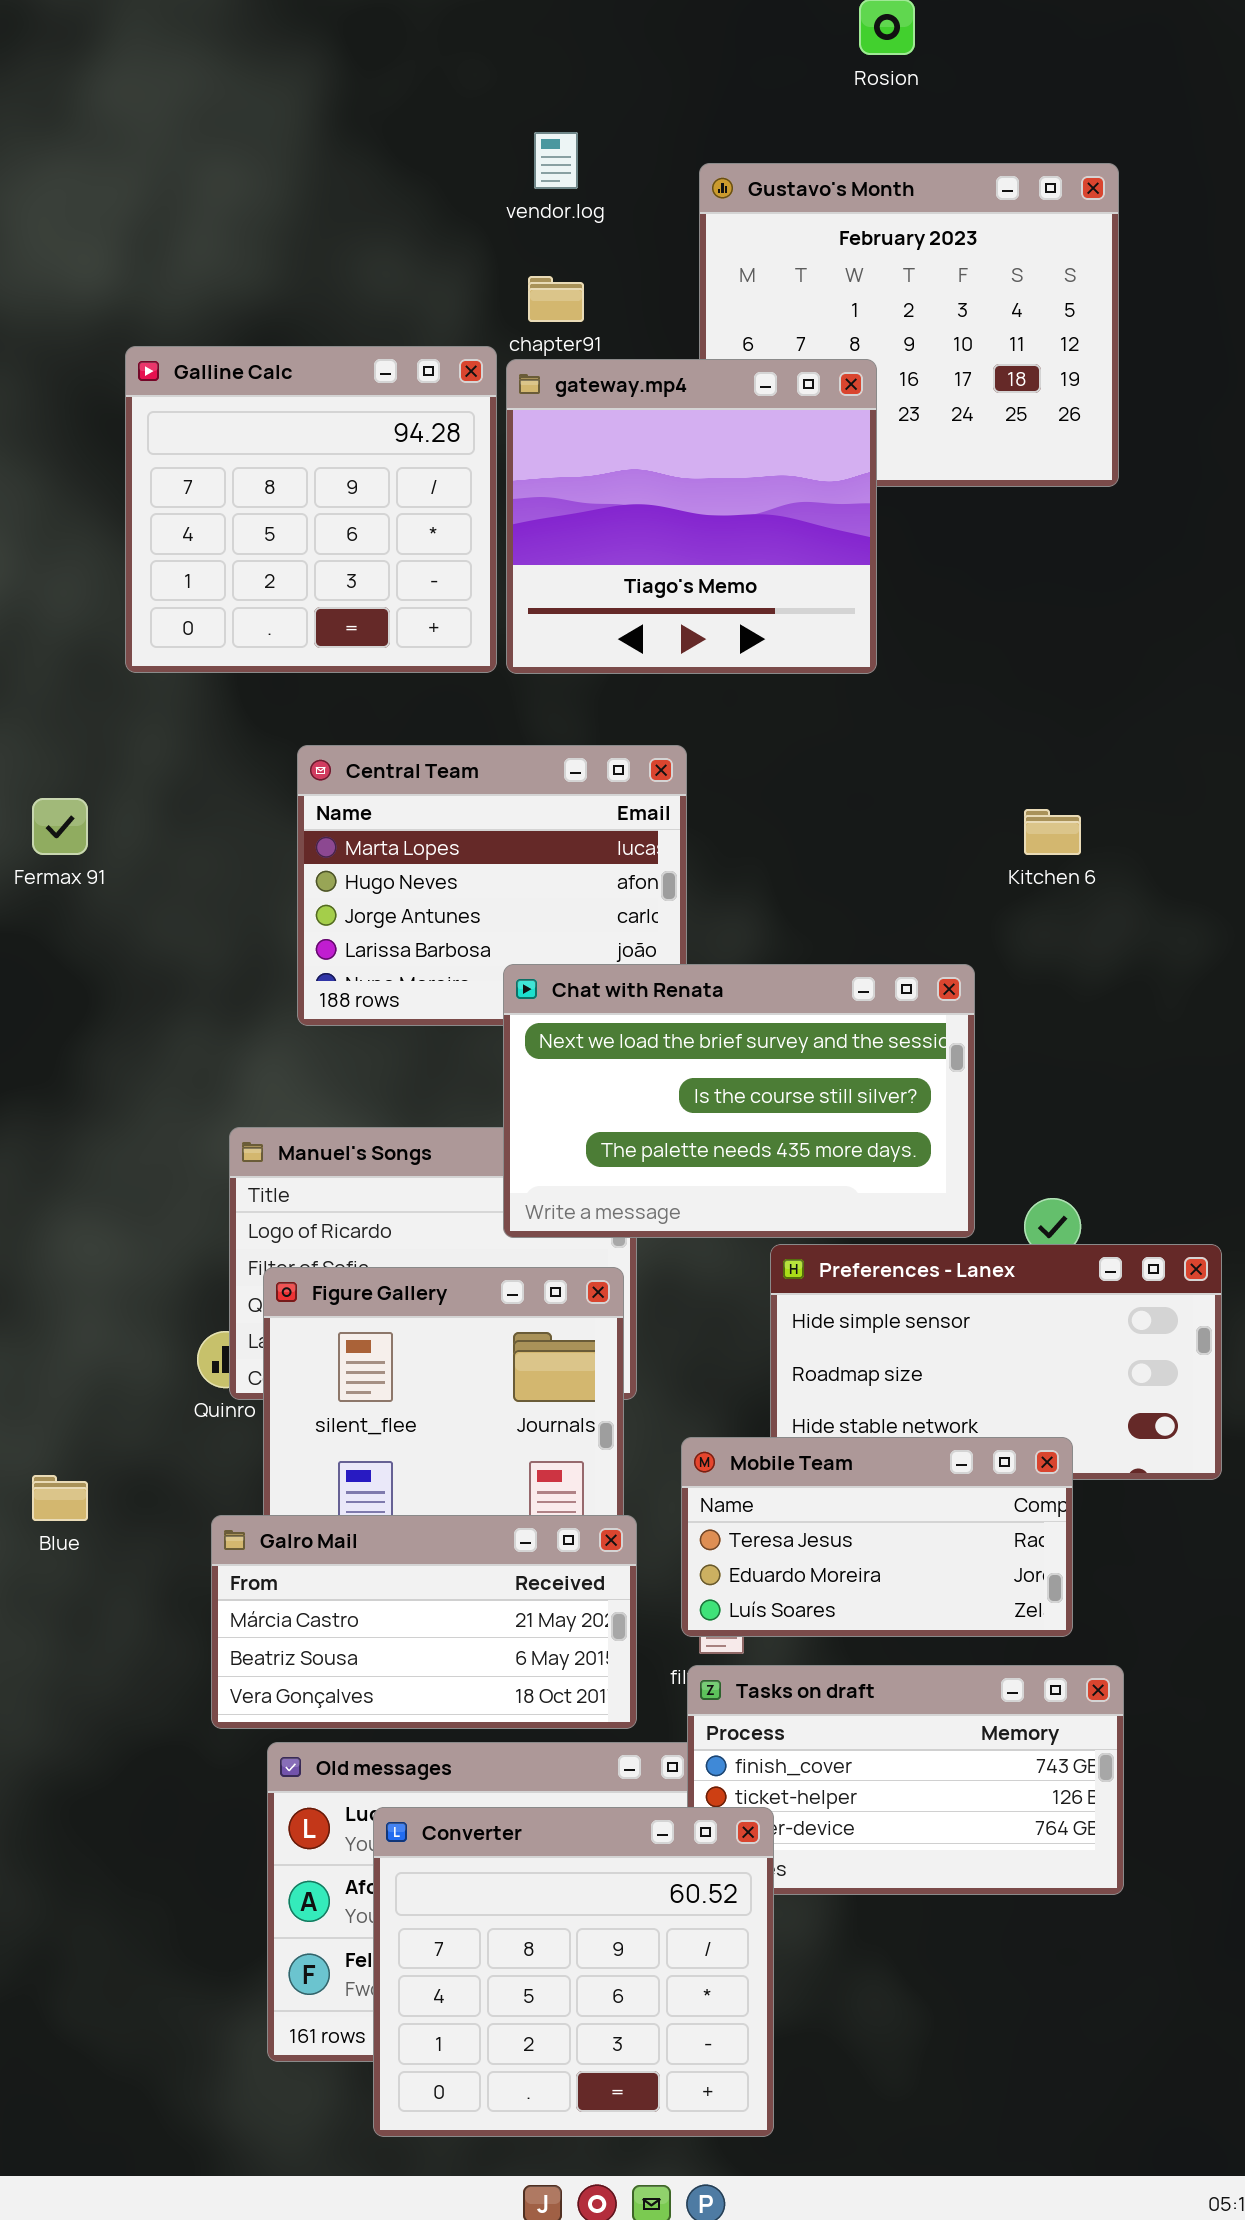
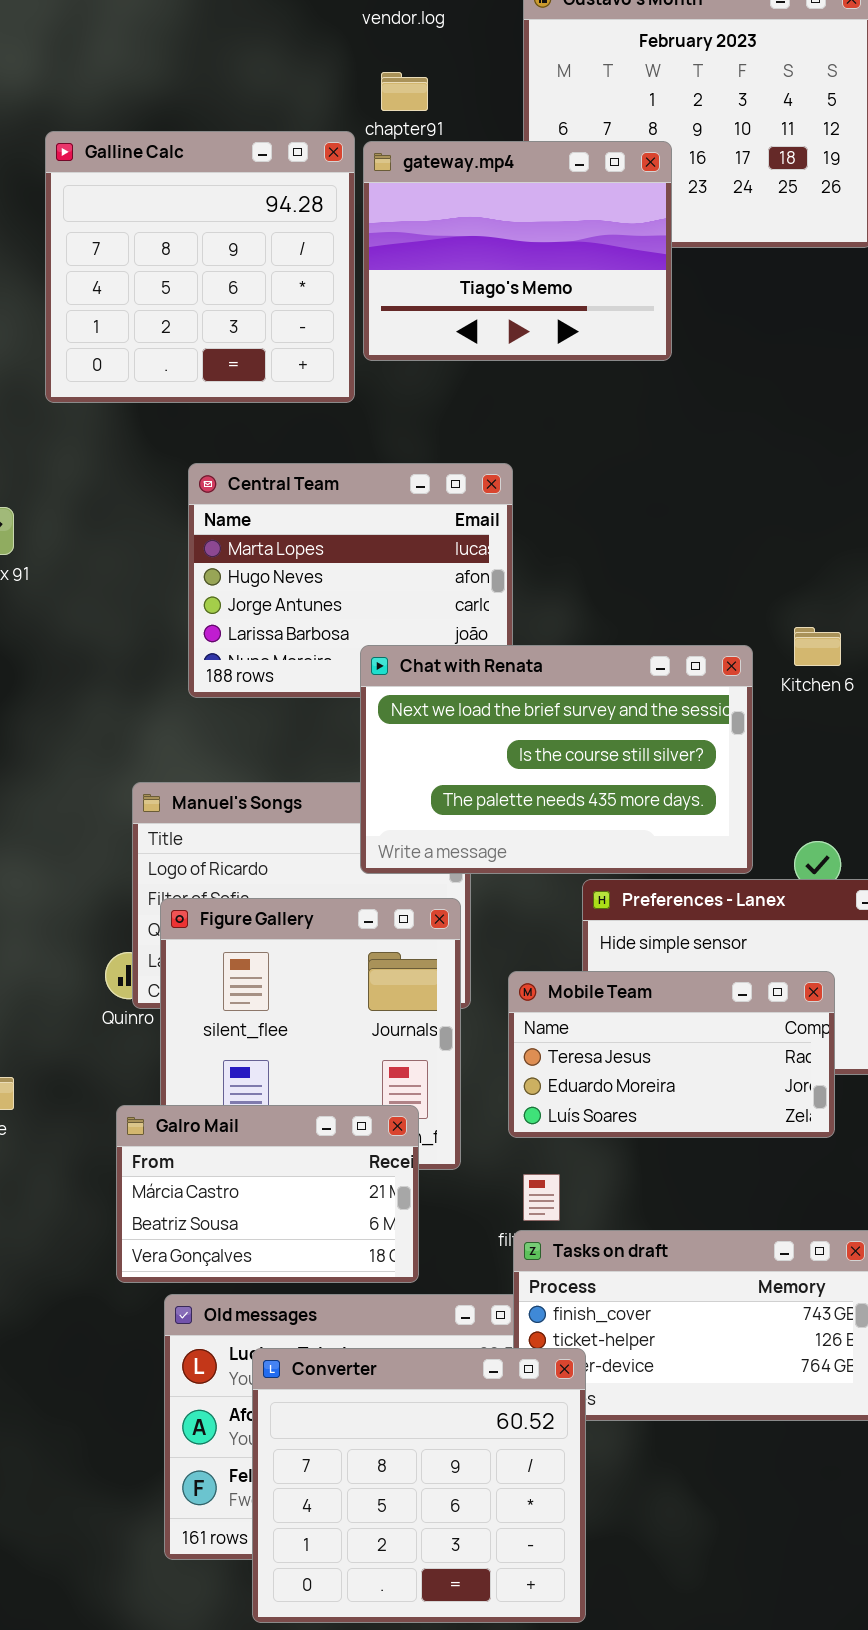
gateway.mp4: [506,359,877,674] -> [363,141,672,361], resized
Kitchen 6: [1024,809,1081,855] -> [794,627,841,666], moved
Mobile Team: [681,1437,1073,1637] -> [508,971,835,1138], moved
Galro Mail: [211,1515,637,1729] -> [116,1105,419,1283], resized

